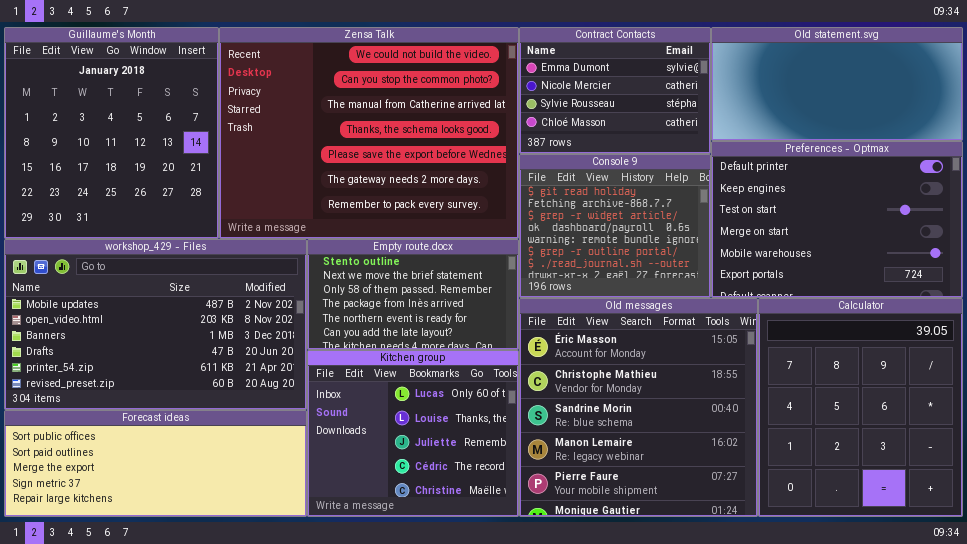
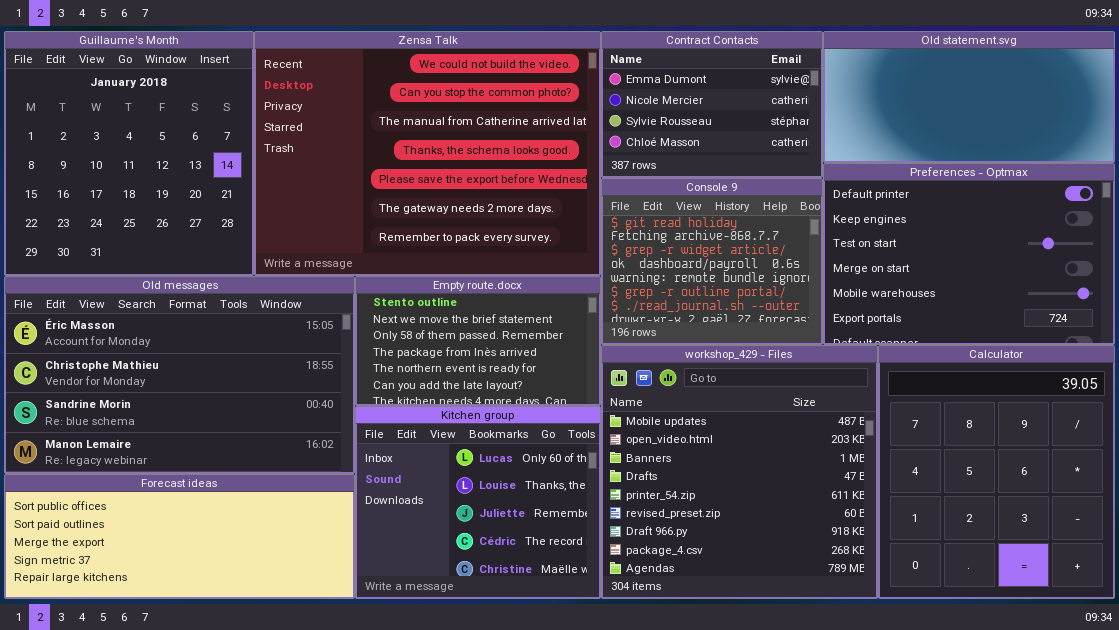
workshop_429 - Files: [4,239,307,410] -> [601,345,878,599], moved, resized
Old messages: [519,298,758,517] -> [4,276,355,474], moved, resized

